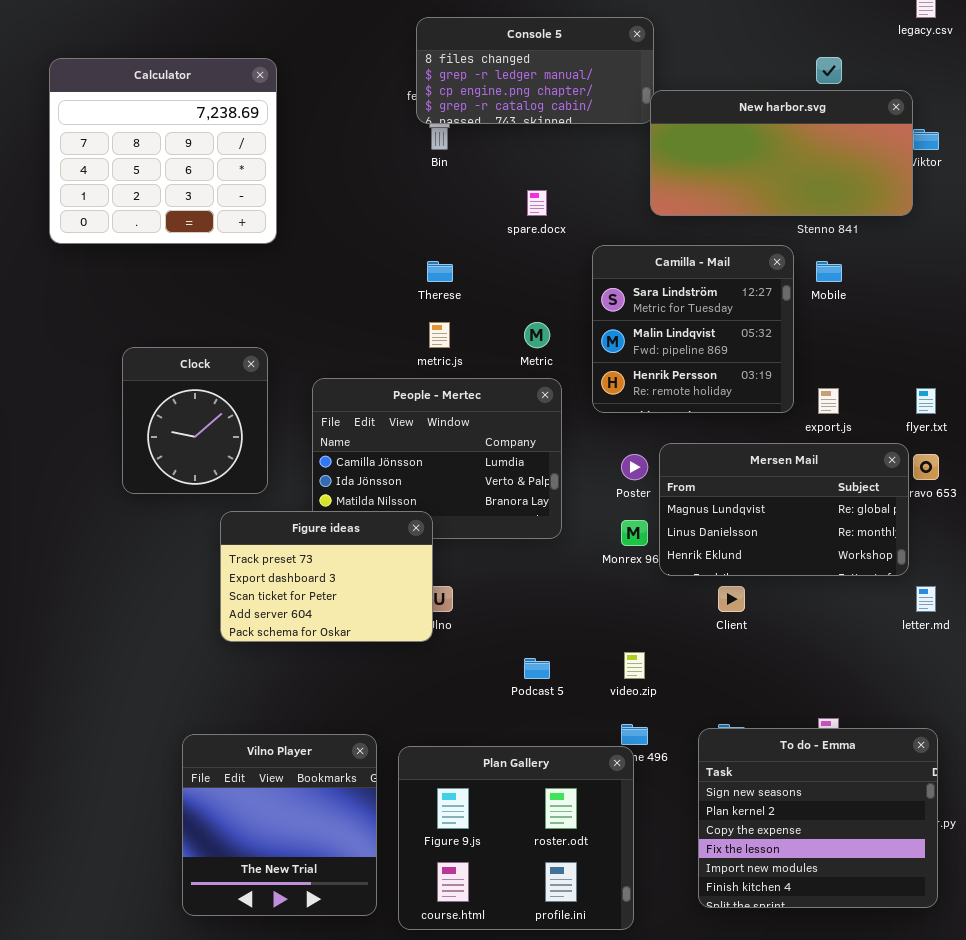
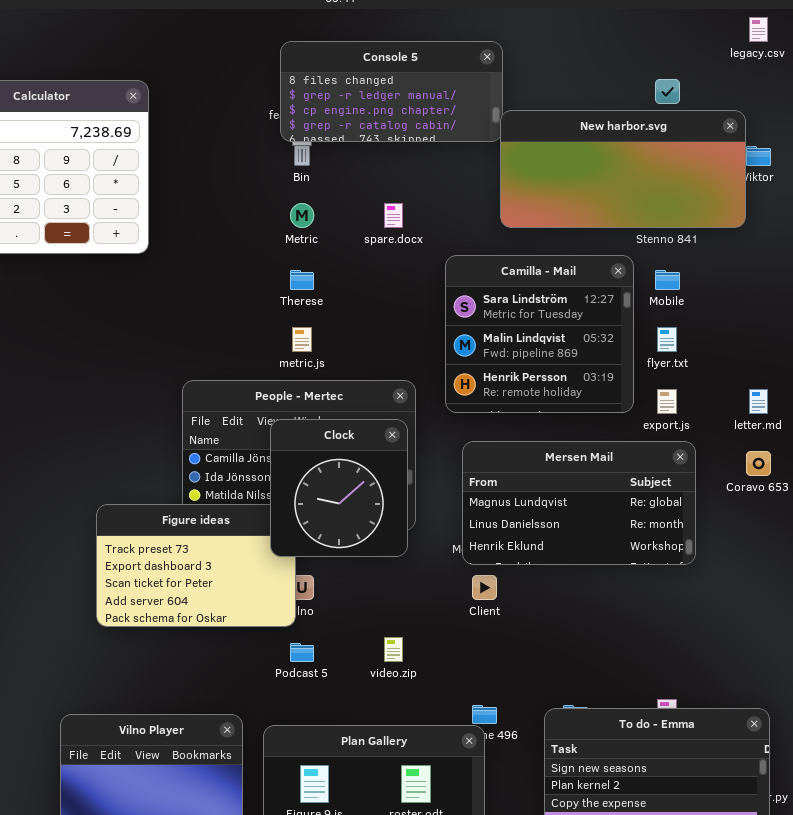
Metric: [524,322,550,348] -> [290,203,314,228], moved
Clock: [122,347,268,494] -> [270,419,408,557], moved
flyer.txt: [916,388,936,414] -> [657,327,677,352], moved
Mersen Mail: [659,443,909,576] -> [462,441,696,565], moved
Client: [718,586,745,612] -> [472,575,497,600], moved
letter.md: [916,586,936,612] -> [749,389,768,414], moved
video.zip: [624,652,645,679] -> [384,637,403,662], moved
Podcast 5: [524,658,550,679] -> [290,643,314,662], moved

